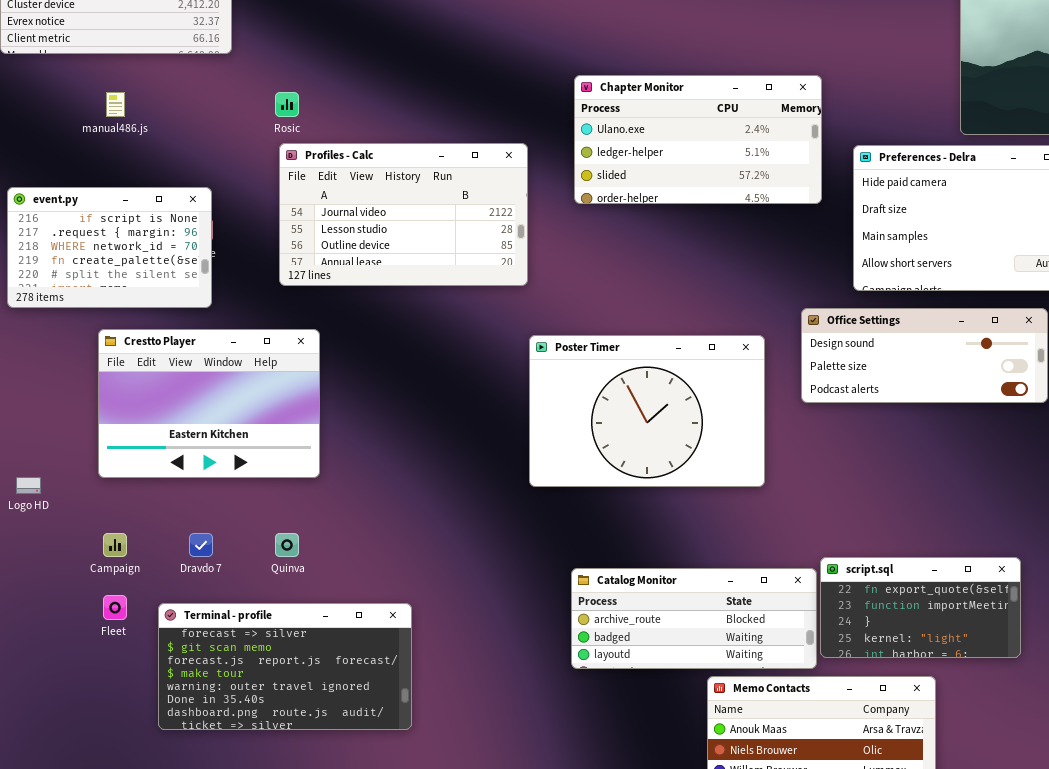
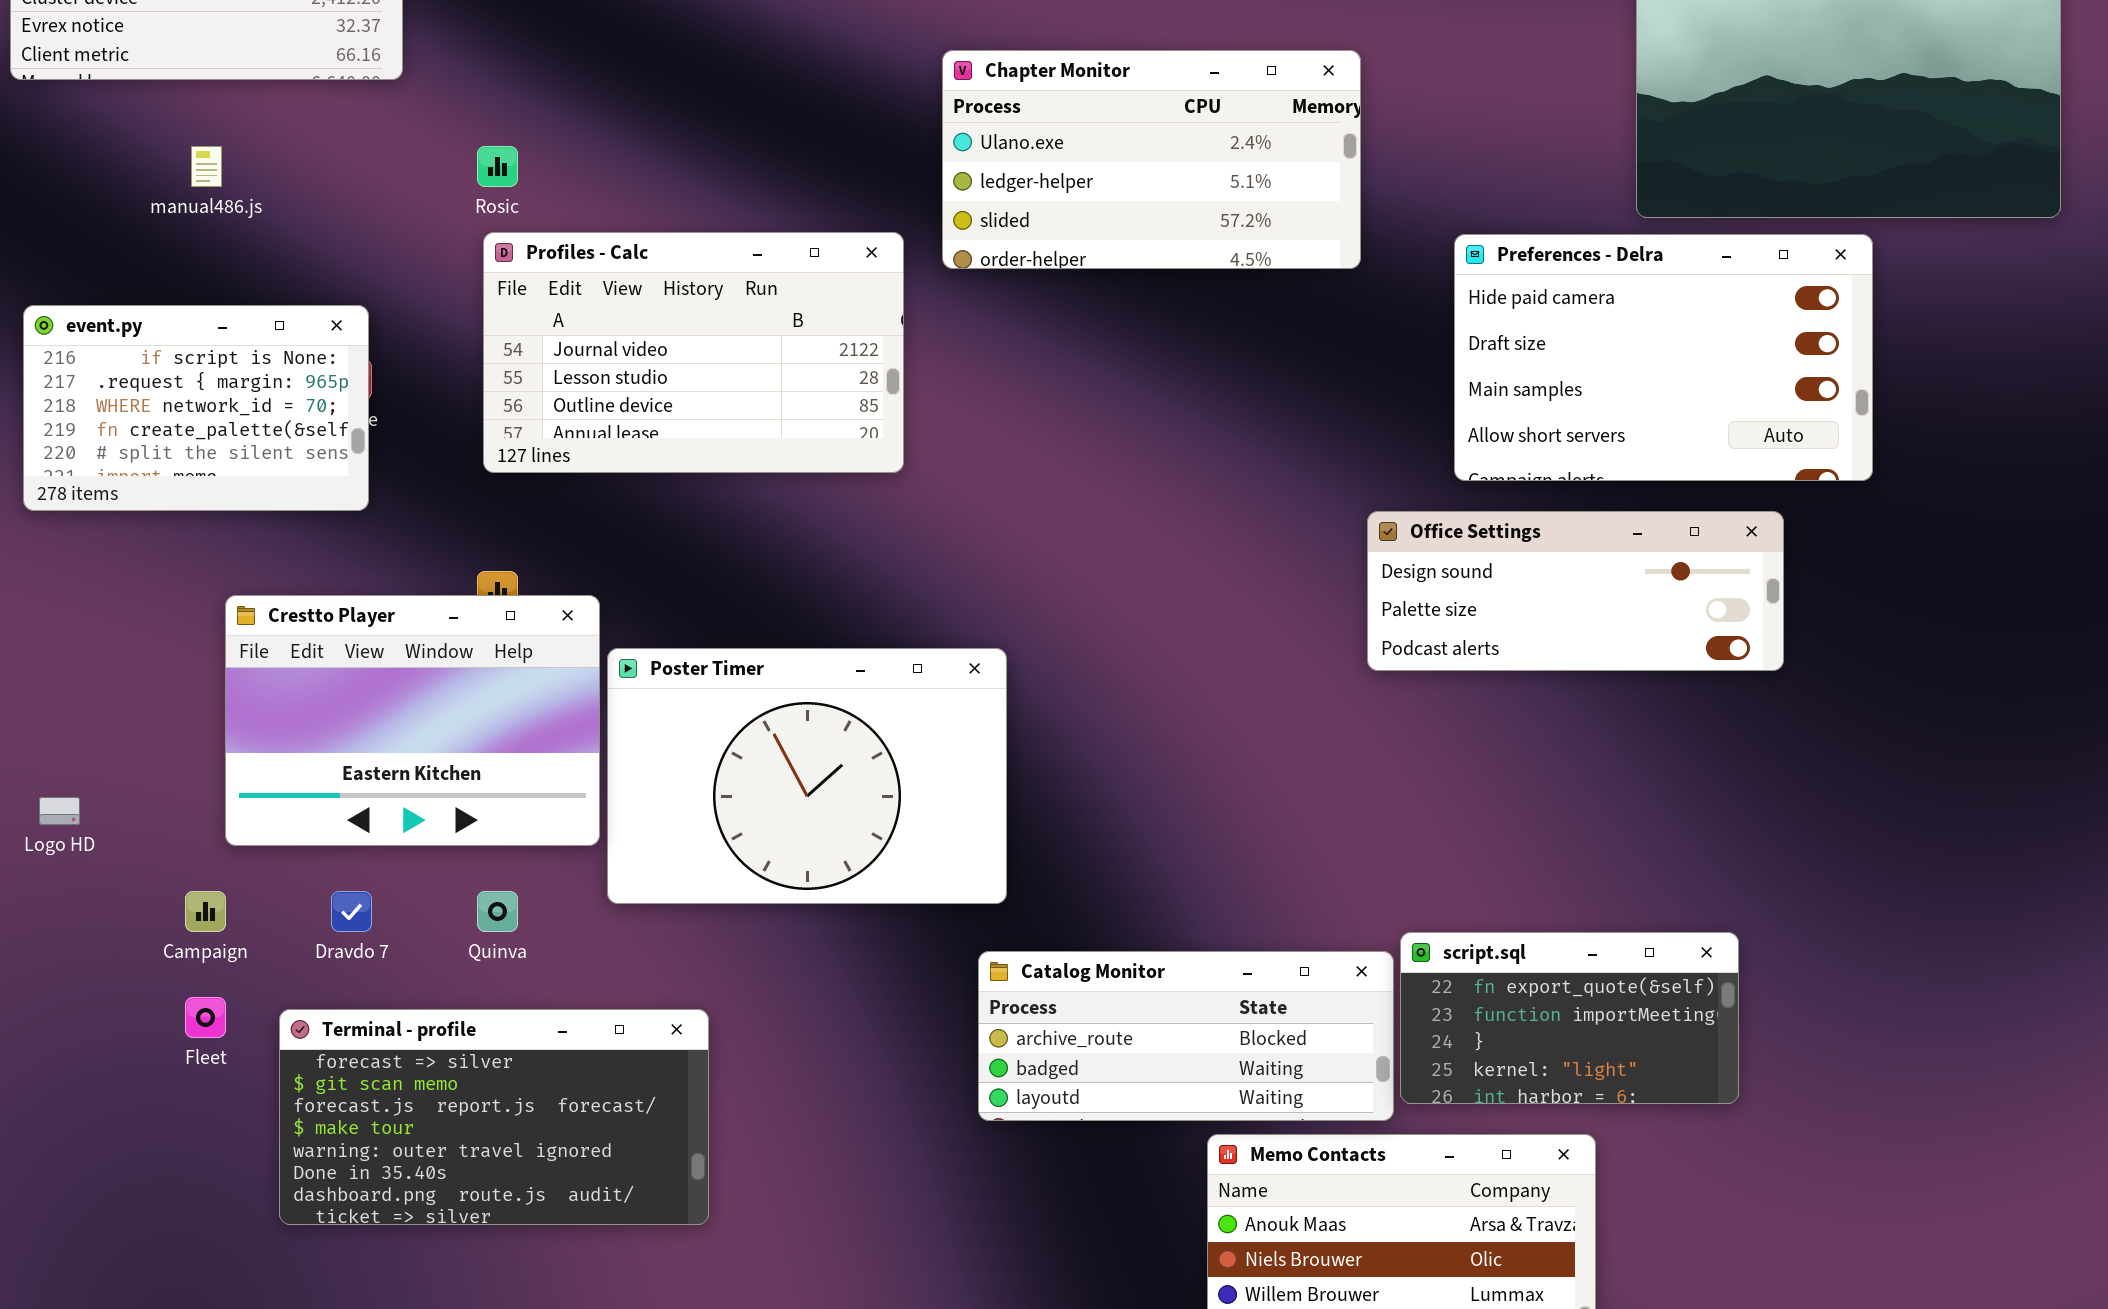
Chapter Monitor: [574,75,822,204] -> [942,50,1361,269], moved
Crestto Player: [98,329,320,478] -> [225,595,600,846], moved
Poster Timer: [529,335,765,487] -> [607,648,1007,904], moved

